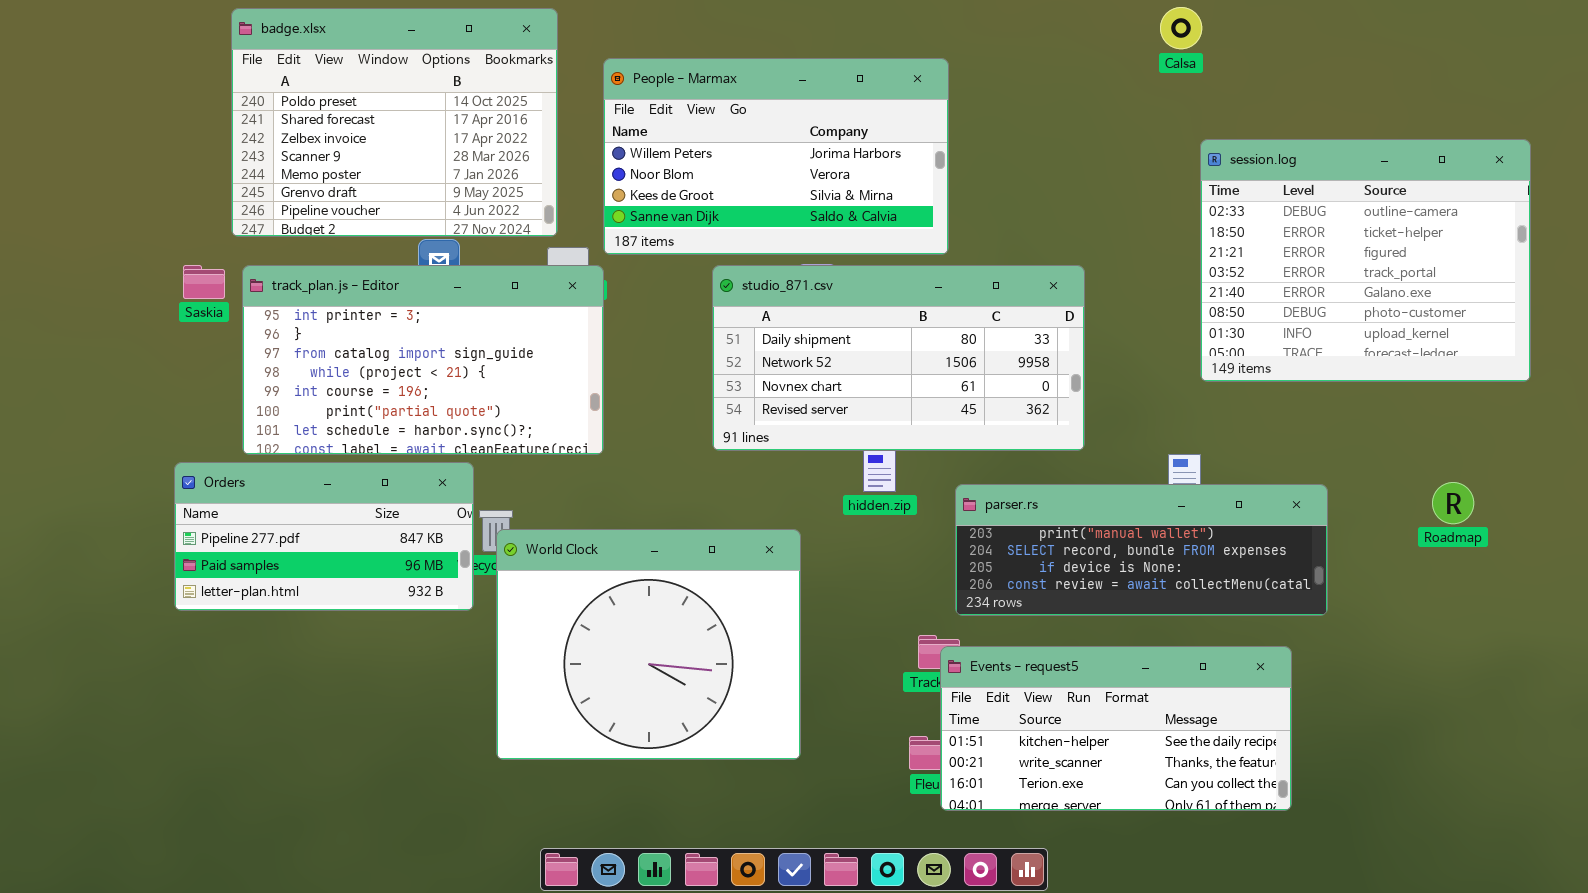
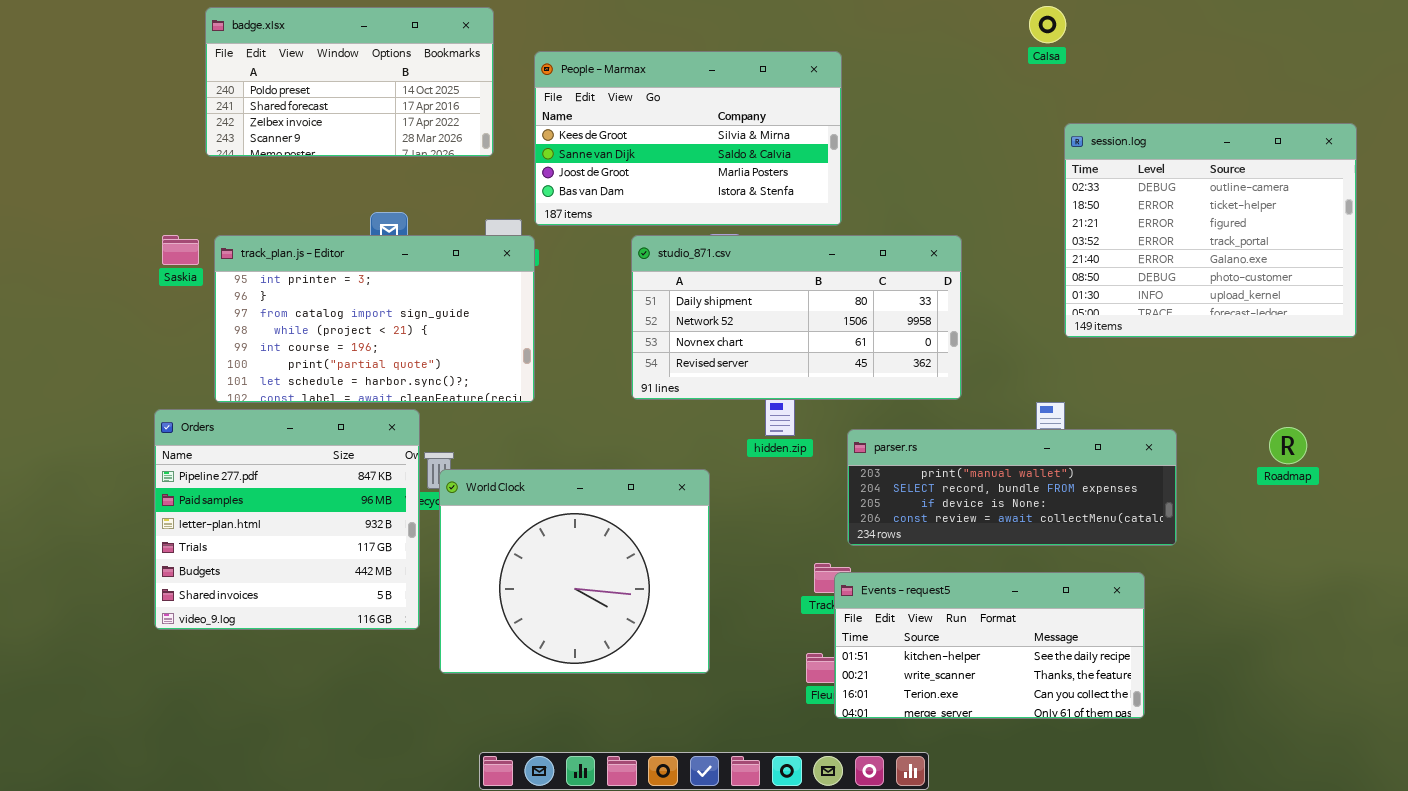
badge.xlsx: [231,8,558,237] -> [205,7,494,157], resized
People - Marmax: [603,58,949,255] -> [534,51,842,226], scrolled down 2 rows
Orders: [174,462,474,611] -> [154,409,420,630], resized

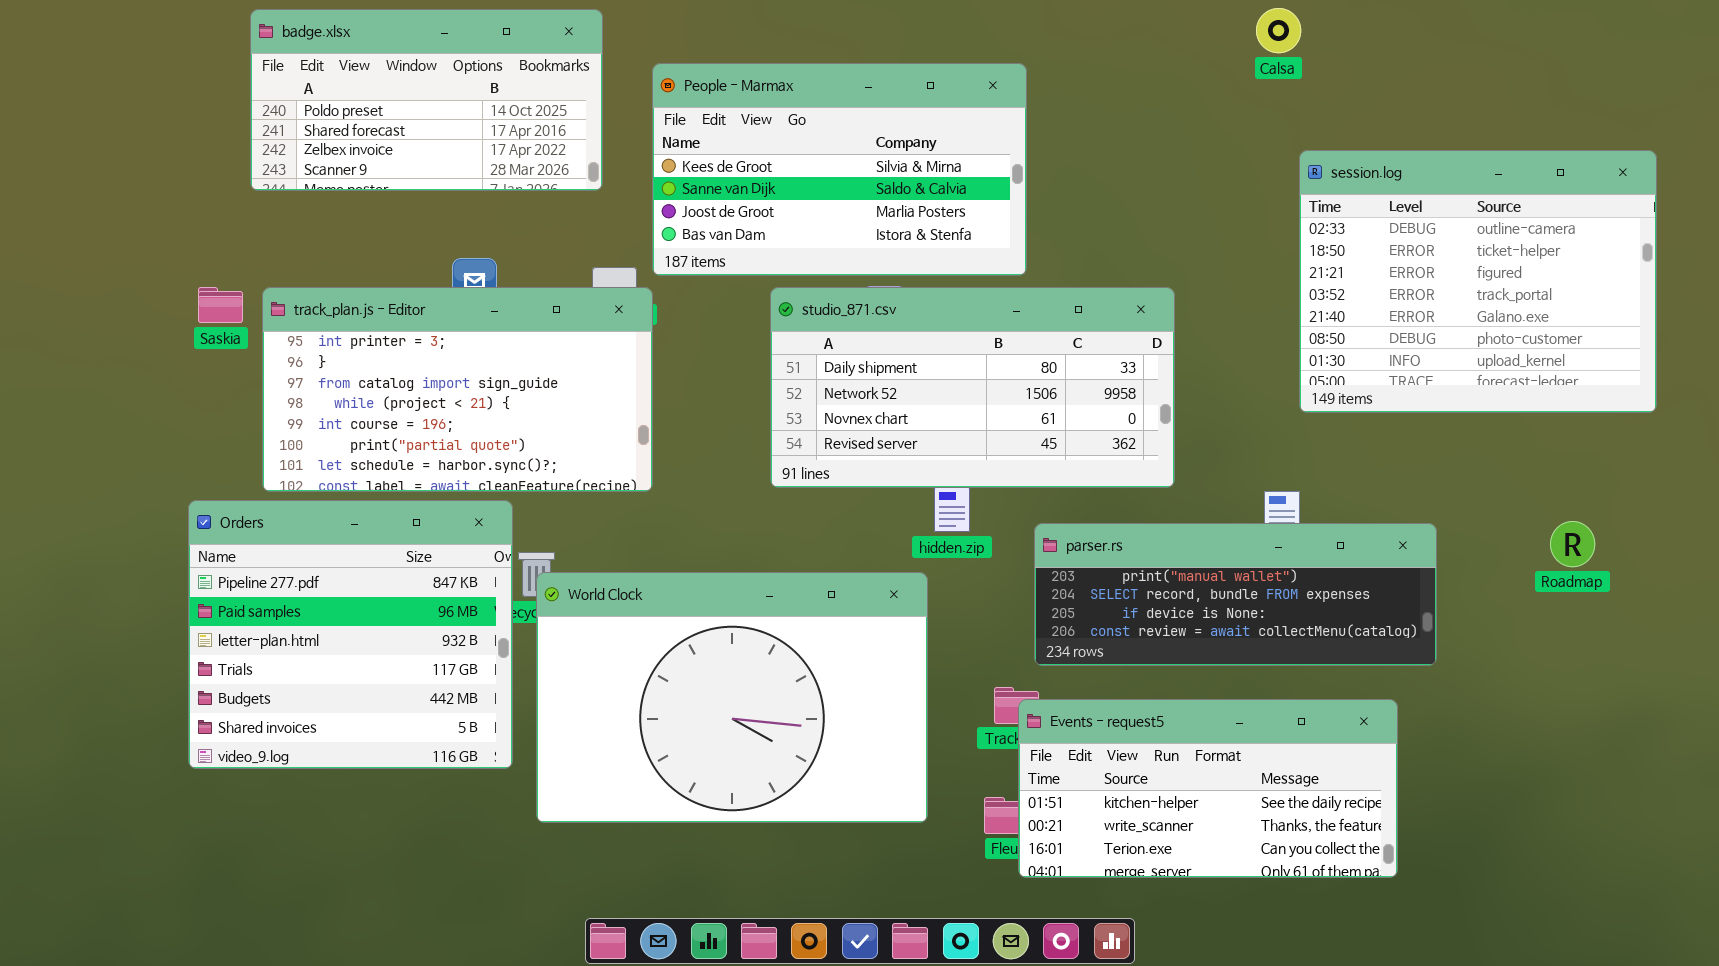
World Clock: [439,469,710,674] -> [536,572,928,823], resized

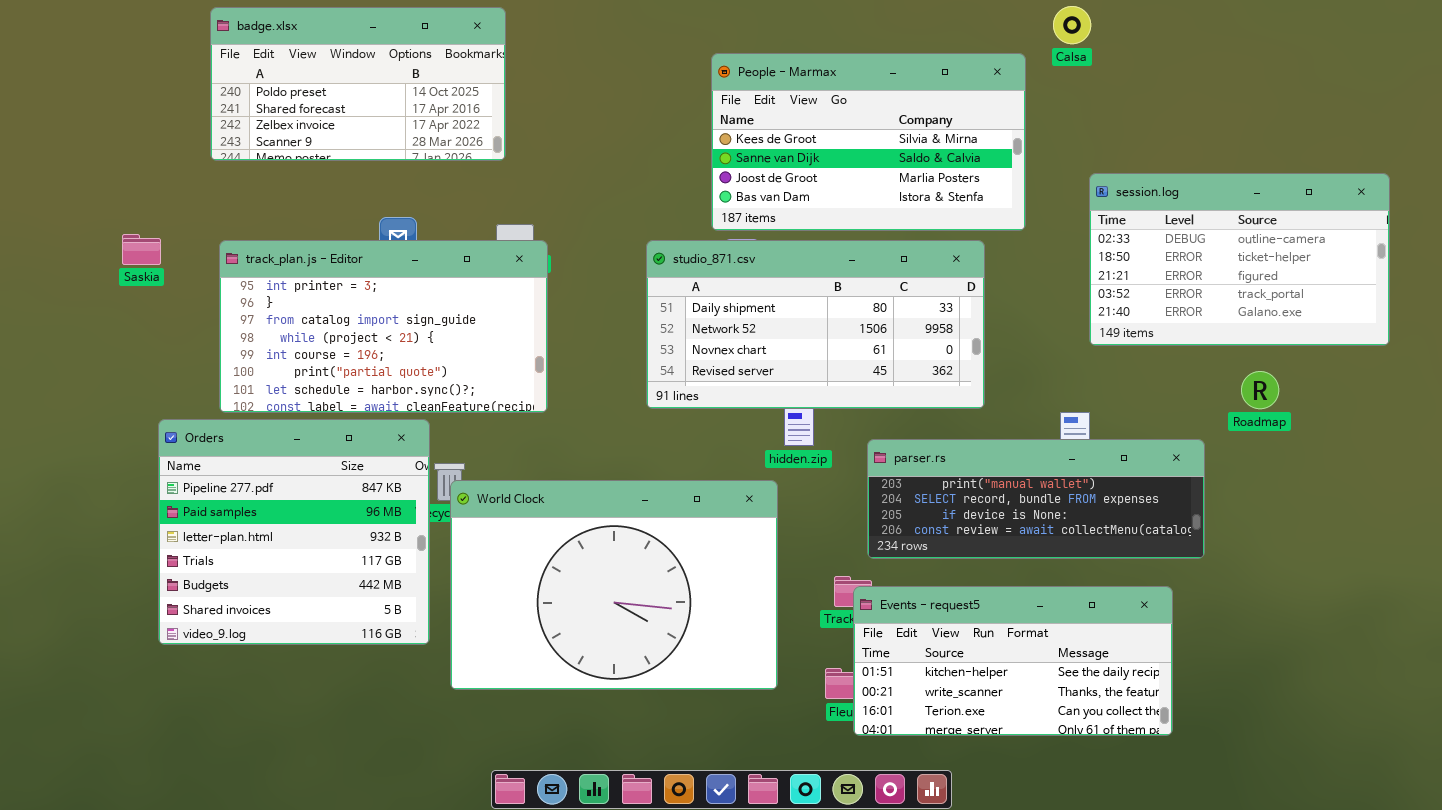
People - Marmax: [652,63,1027,276] -> [711,53,1026,231], moved
session.log: [1299,150,1657,413] -> [1089,173,1390,346], resized
Saskia: [198,287,243,323] -> [122,234,161,265], moved
Roadmap: [1550,521,1595,567] -> [1241,371,1279,409], moved

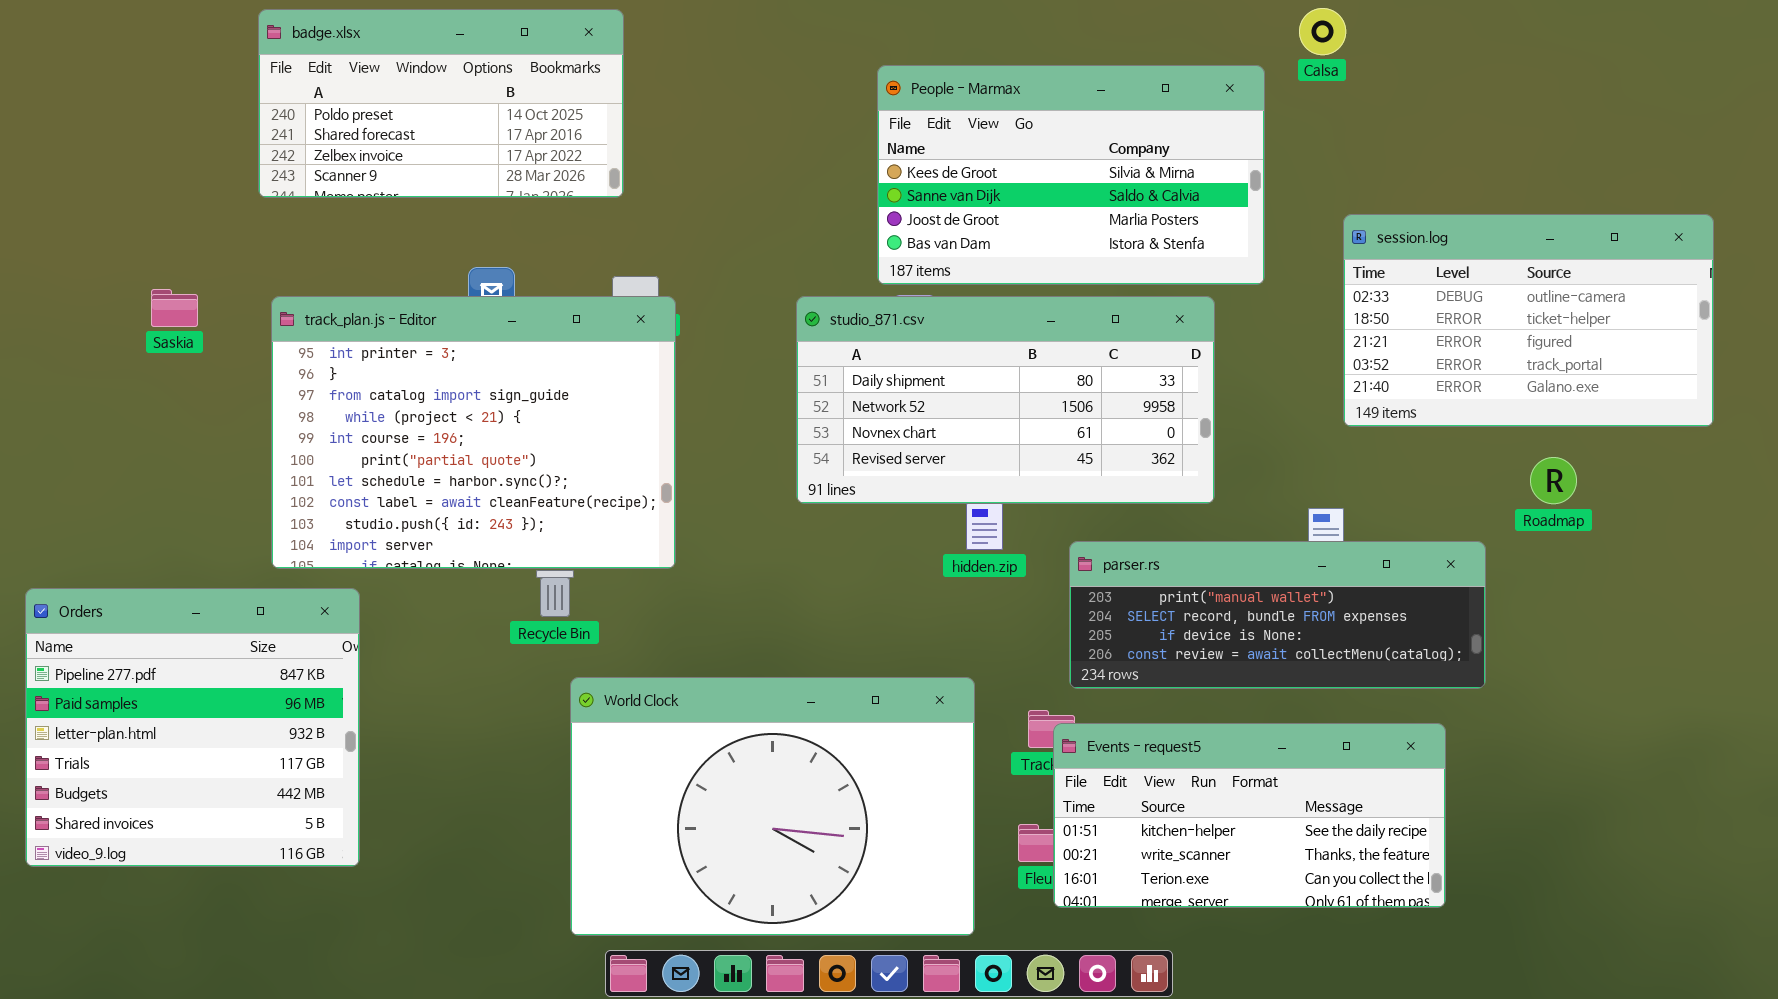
track_plan.js - Editor: [219,240,548,413] -> [271,296,676,569], resized
Orders: [158,419,430,645] -> [25,588,360,867], moved
World Clock: [450,480,778,690] -> [570,677,975,936], moved

